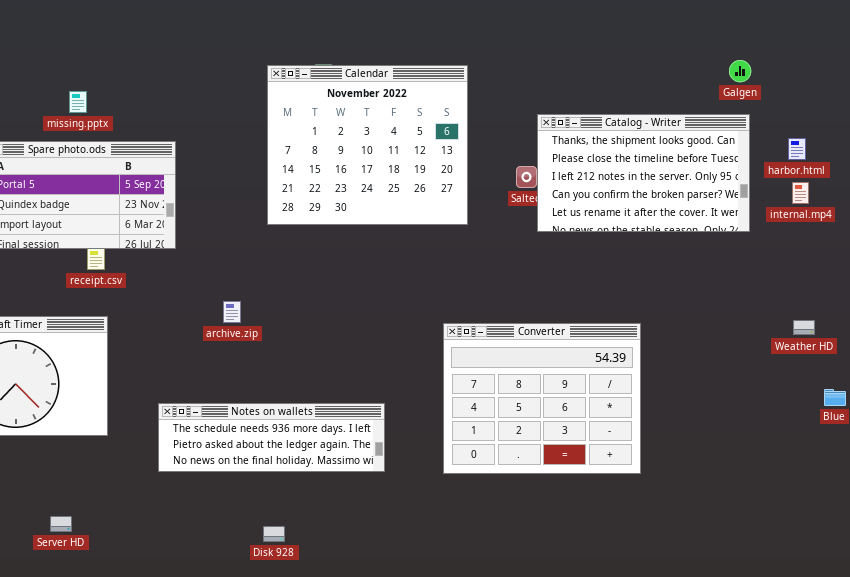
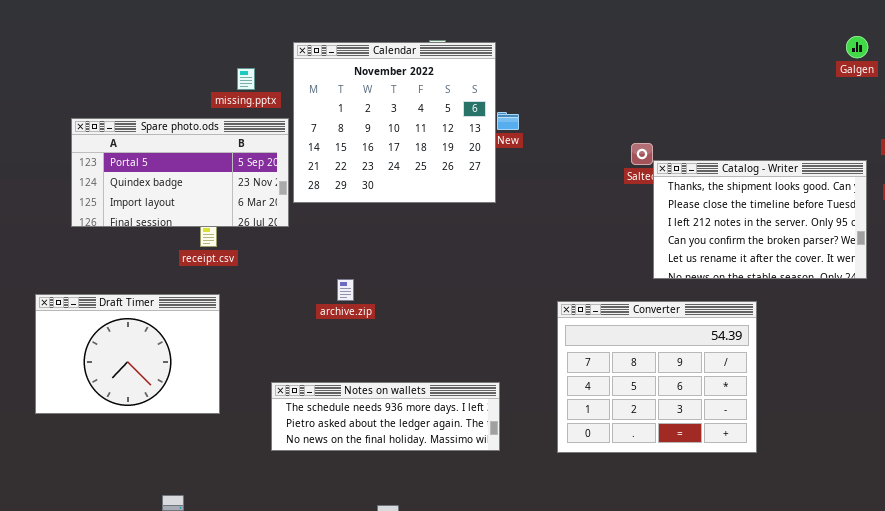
Calendar: [267,65,468,225] -> [293,42,496,203], moved
missing.pptx: [69,91,87,113] -> [237,68,255,90], moved
Catalog - Writer: [537,114,750,232] -> [653,160,867,279], moved

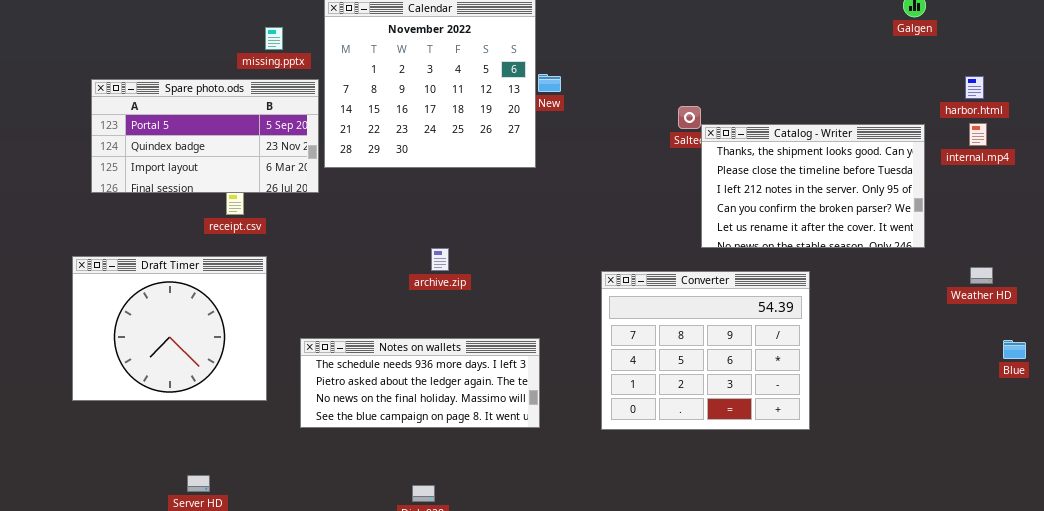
archive.zip: [337,279,354,301] -> [431,248,449,271], moved
Draft Timer: [35,294,220,414] -> [72,256,267,401], moved, resized
Notes on wallets: [271,382,500,451] -> [300,338,540,428], resized

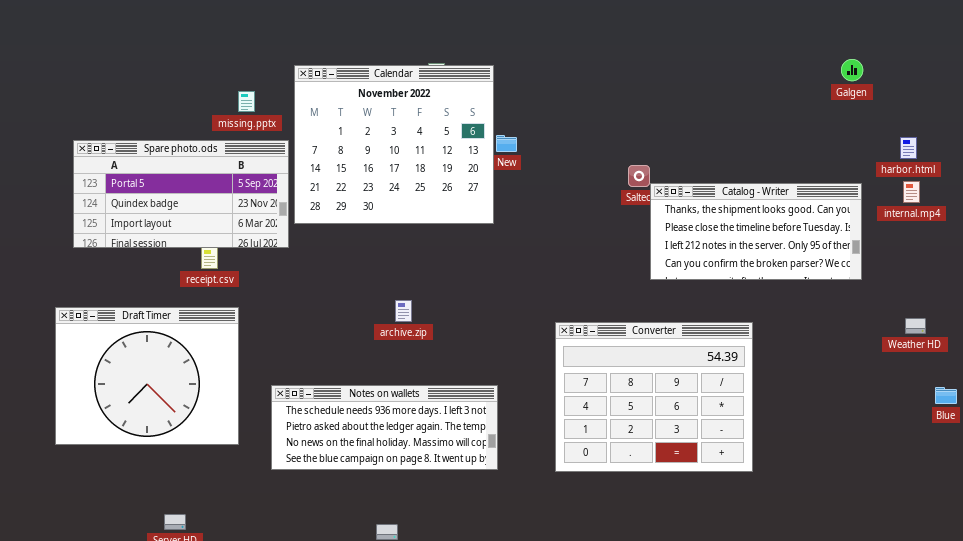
Catalog - Writer: [701,124,925,248] -> [650,183,862,280], resized

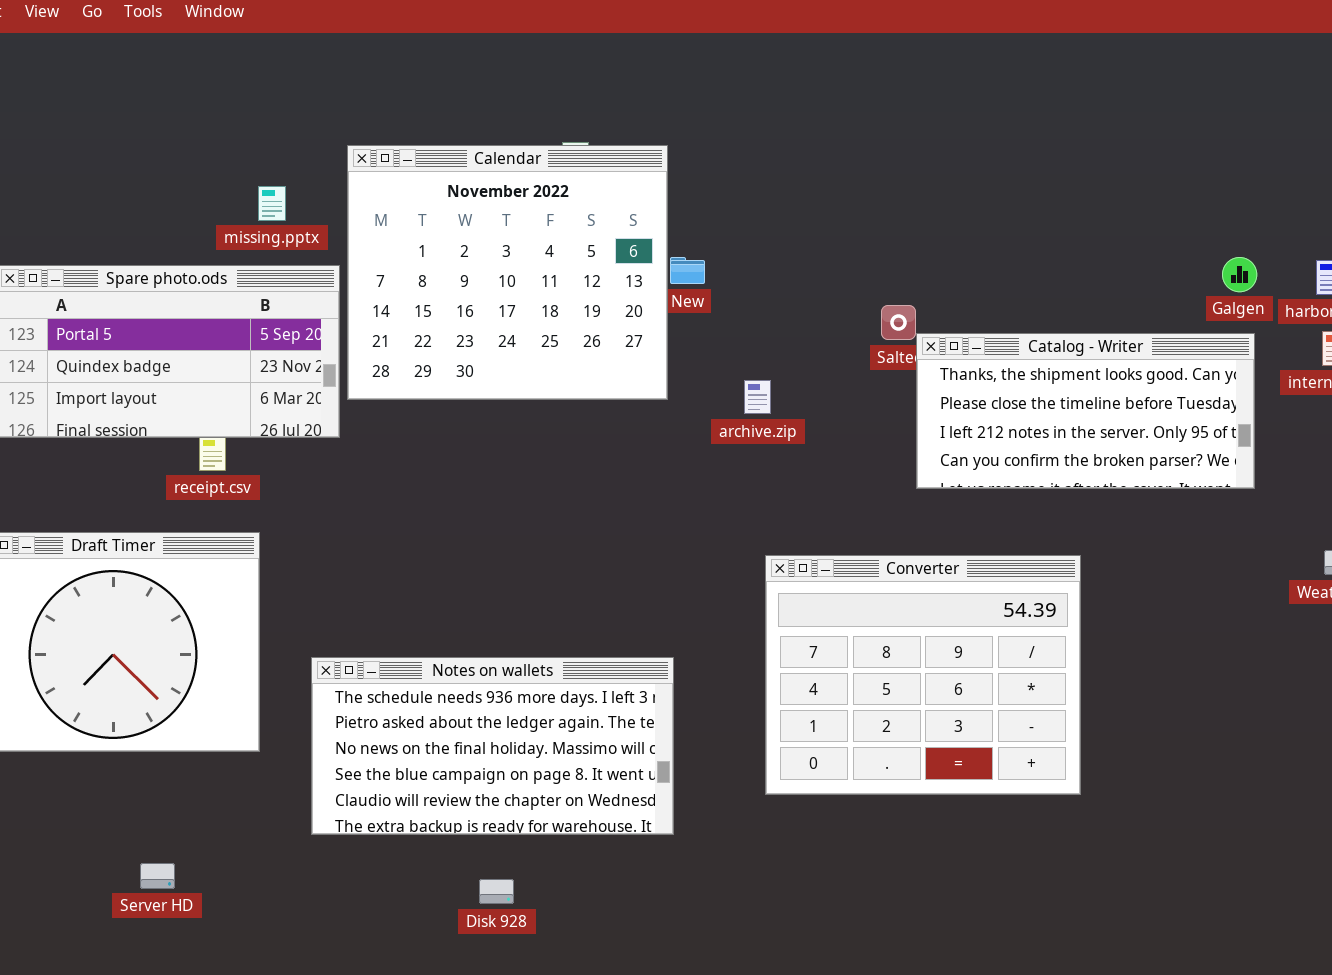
Galgen: [841,59,863,81] -> [1222,257,1257,292], moved
archive.zip: [395,300,412,322] -> [744,380,771,414], moved
Notes on wallets: [271,385,498,470] -> [311,657,674,835], resized

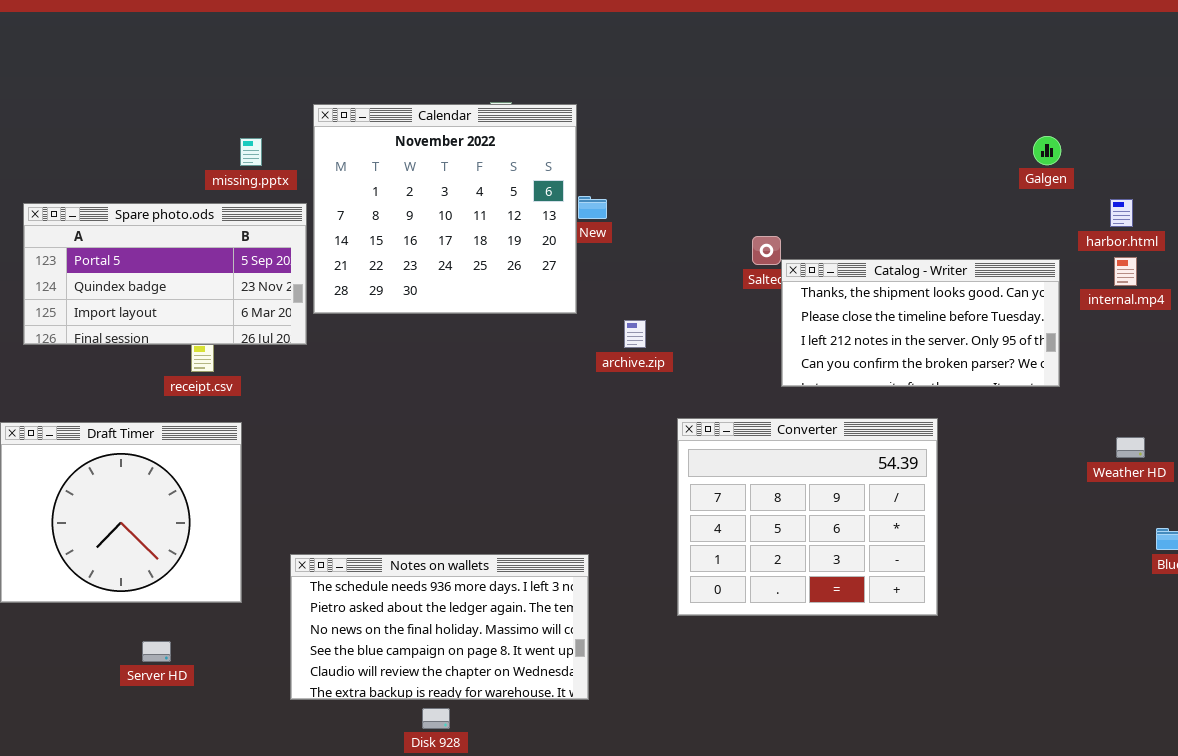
Galgen: [1222,257,1257,292] -> [1033,136,1061,165], moved
archive.zip: [744,380,771,414] -> [624,320,646,348], moved
Converter: [765,555,1081,795] -> [677,418,938,616], moved
Notes on wallets: [311,657,674,835] -> [290,554,589,700], moved
Server HD: [140,863,175,889] -> [142,641,171,662], moved

